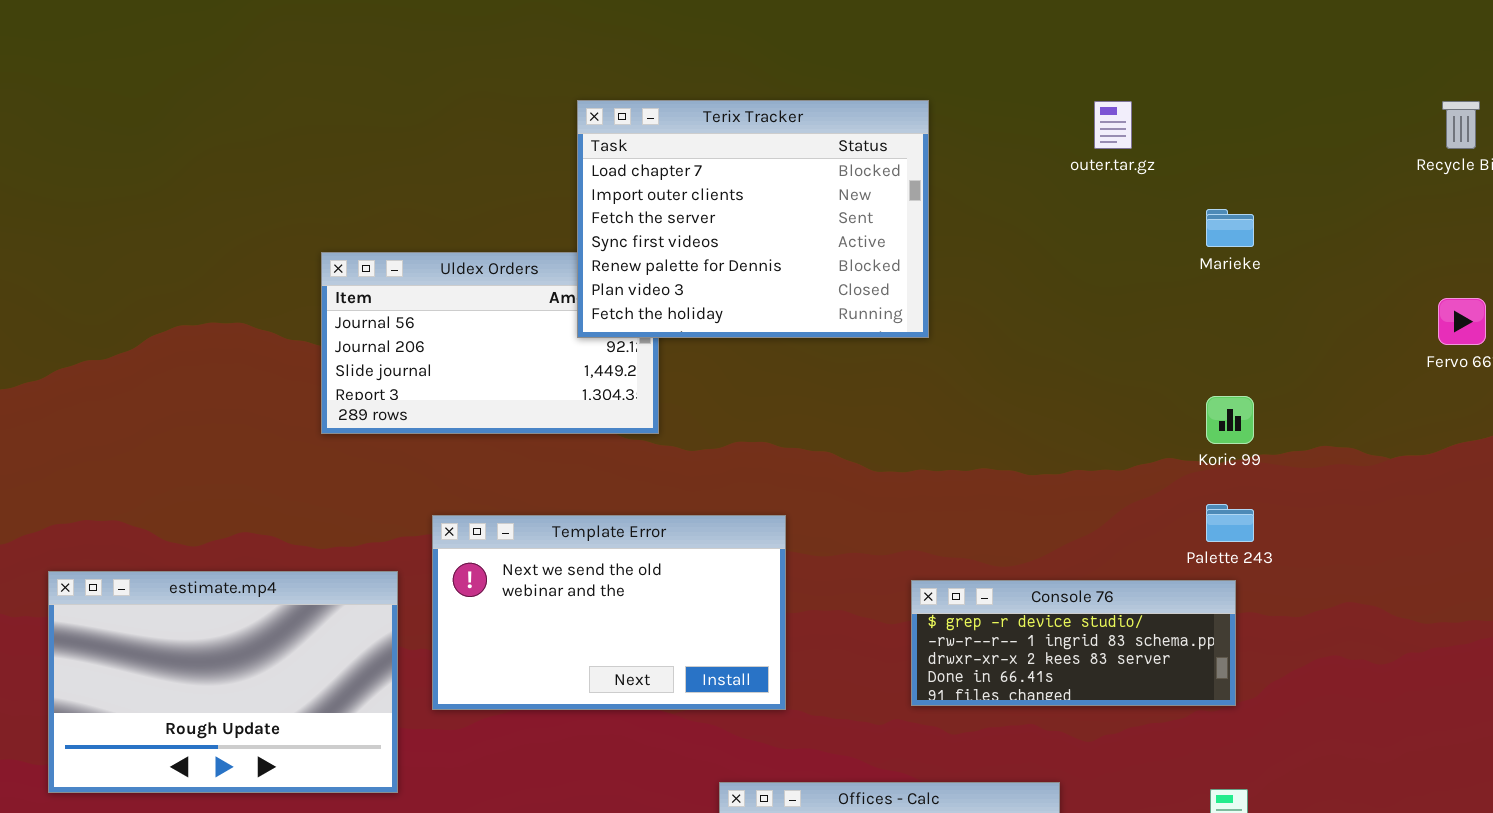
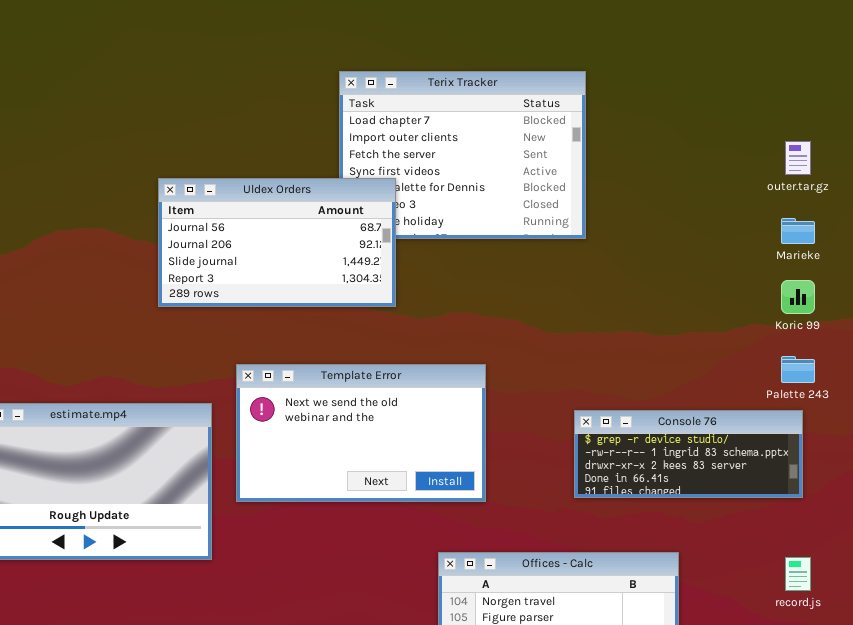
outer.tar.gz: [1094,101,1132,149] -> [785,141,811,175], moved
Marieke: [1206,209,1254,247] -> [781,218,815,244], moved
Uldex Orders: [321,252,659,434] -> [158,178,396,307], raised

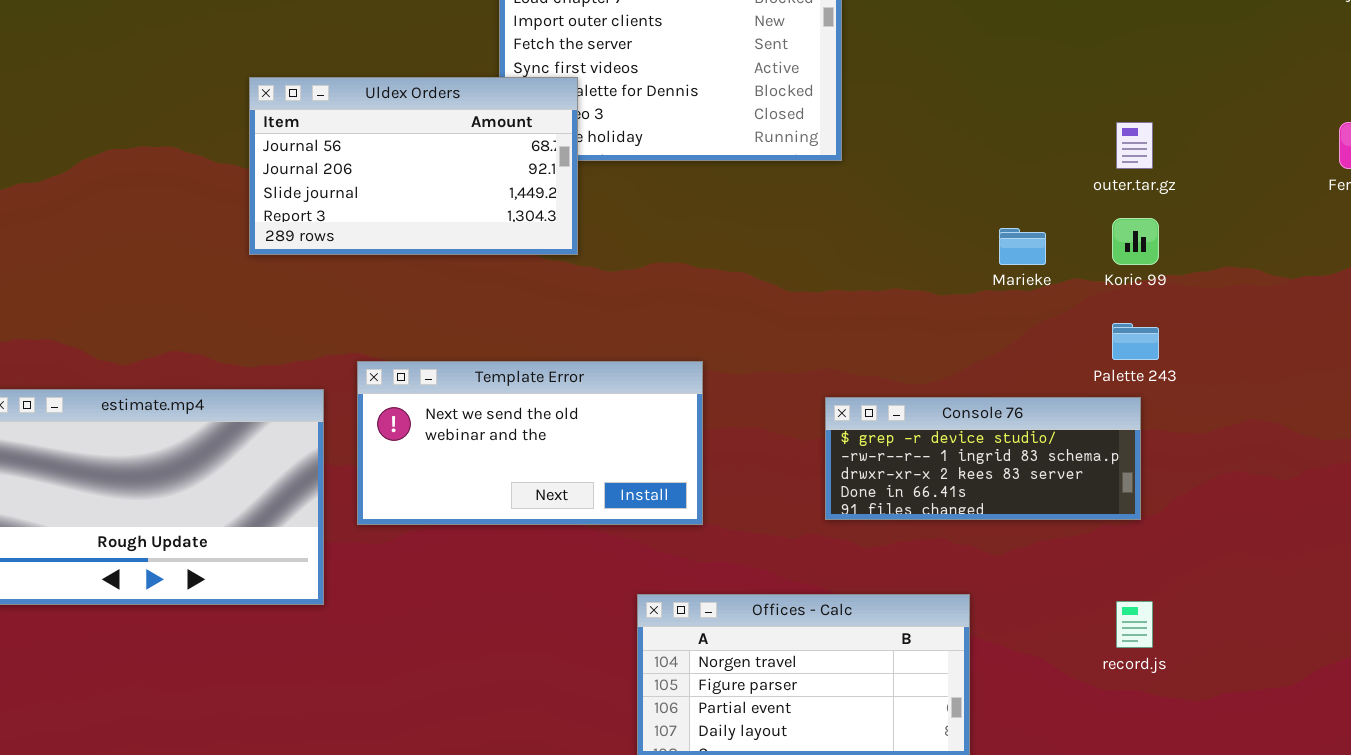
outer.tar.gz: [785,141,811,175] -> [1116,122,1153,169], moved
Marieke: [781,218,815,244] -> [999,228,1046,265], moved
Template Error: [236,364,486,502] -> [357,361,703,525], resized

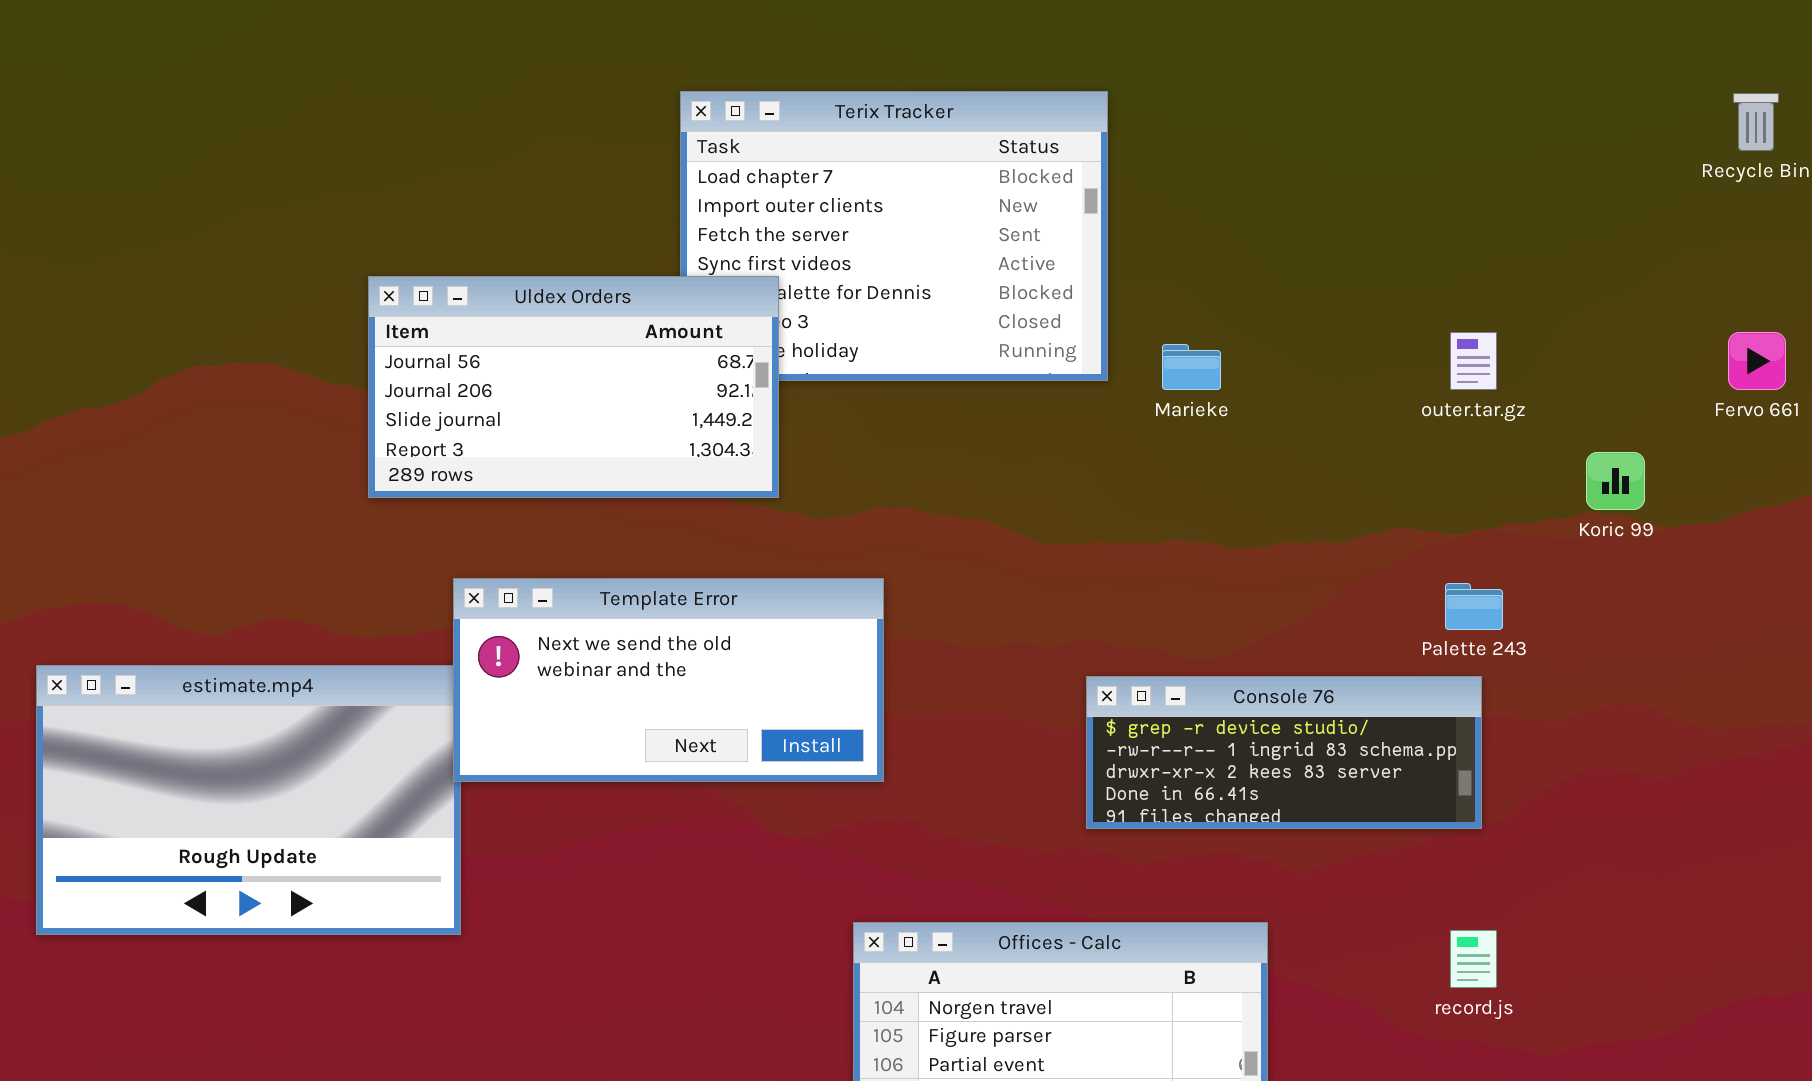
Koric 99: [1112,218,1159,265] -> [1586,452,1645,510], moved
Marieke: [999,228,1046,265] -> [1162,344,1221,390], moved
Template Error: [357,361,703,525] -> [453,578,884,782], moved

